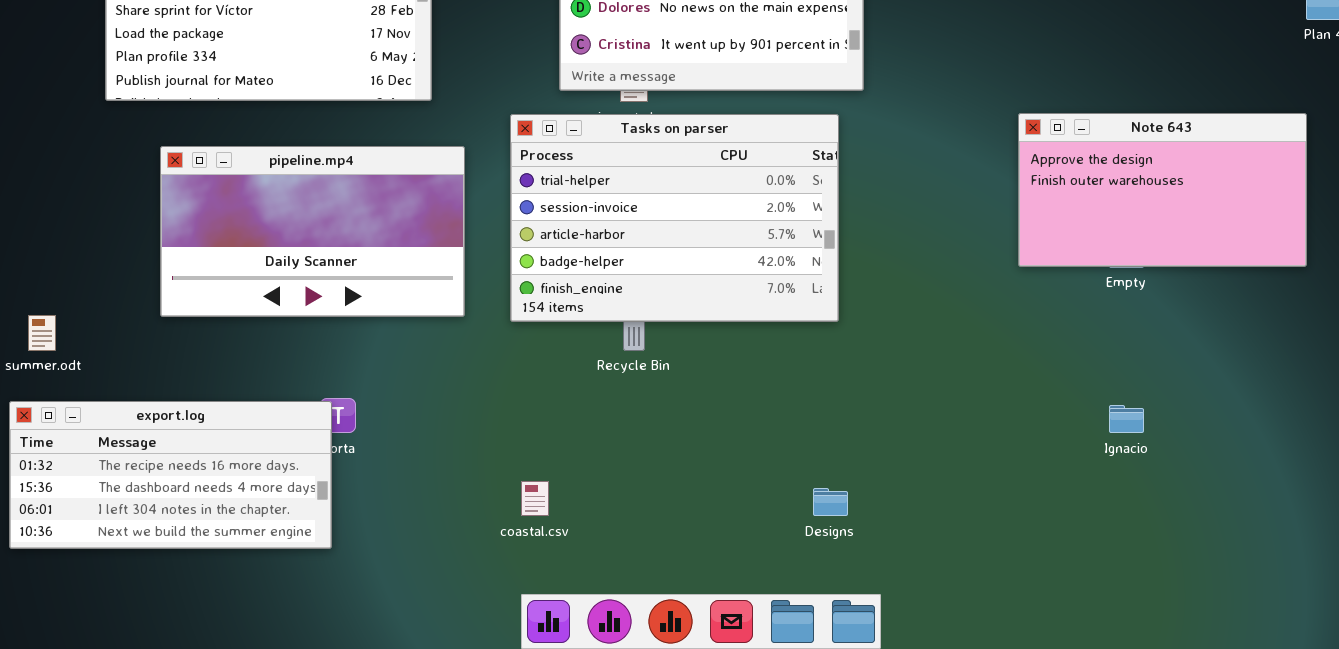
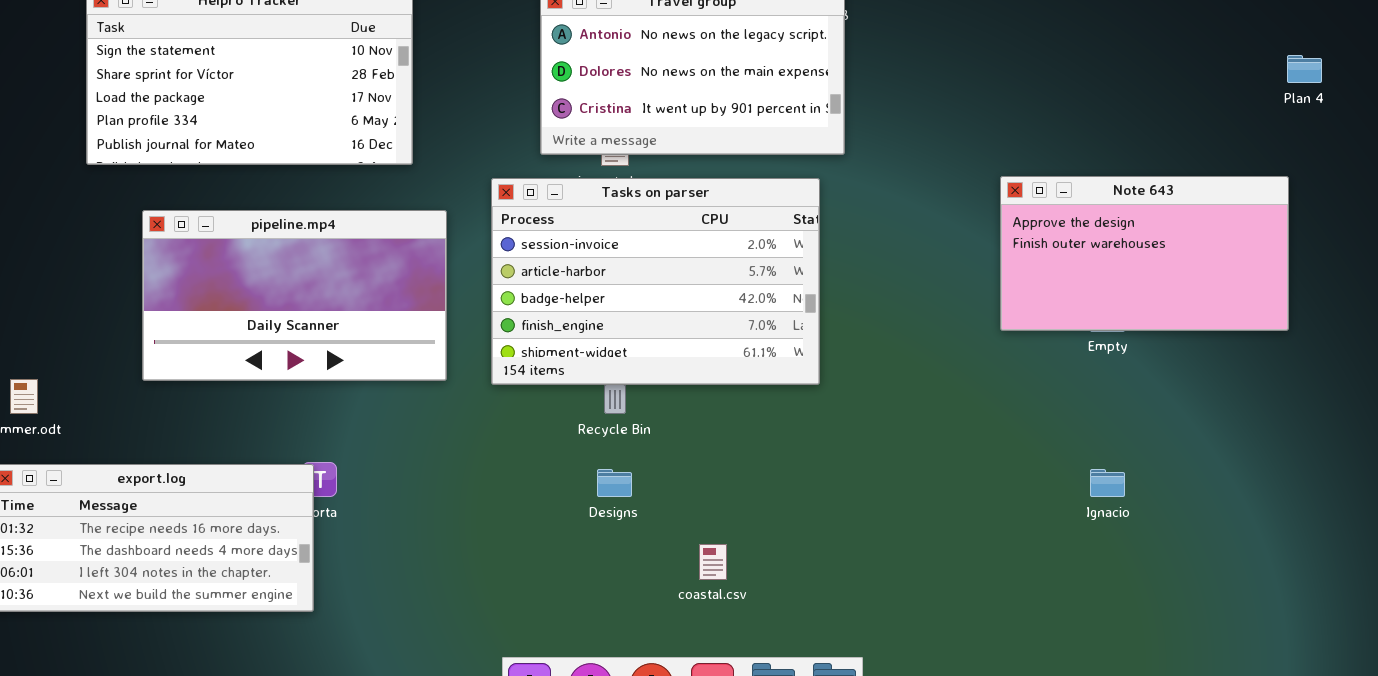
Tasks on parser: [510,114,839,322] -> [491,178,820,385], scrolled down 1 row
coastal.csv: [521,481,549,516] -> [699,544,727,580], moved
Designs: [813,488,848,516] -> [597,469,632,497], moved

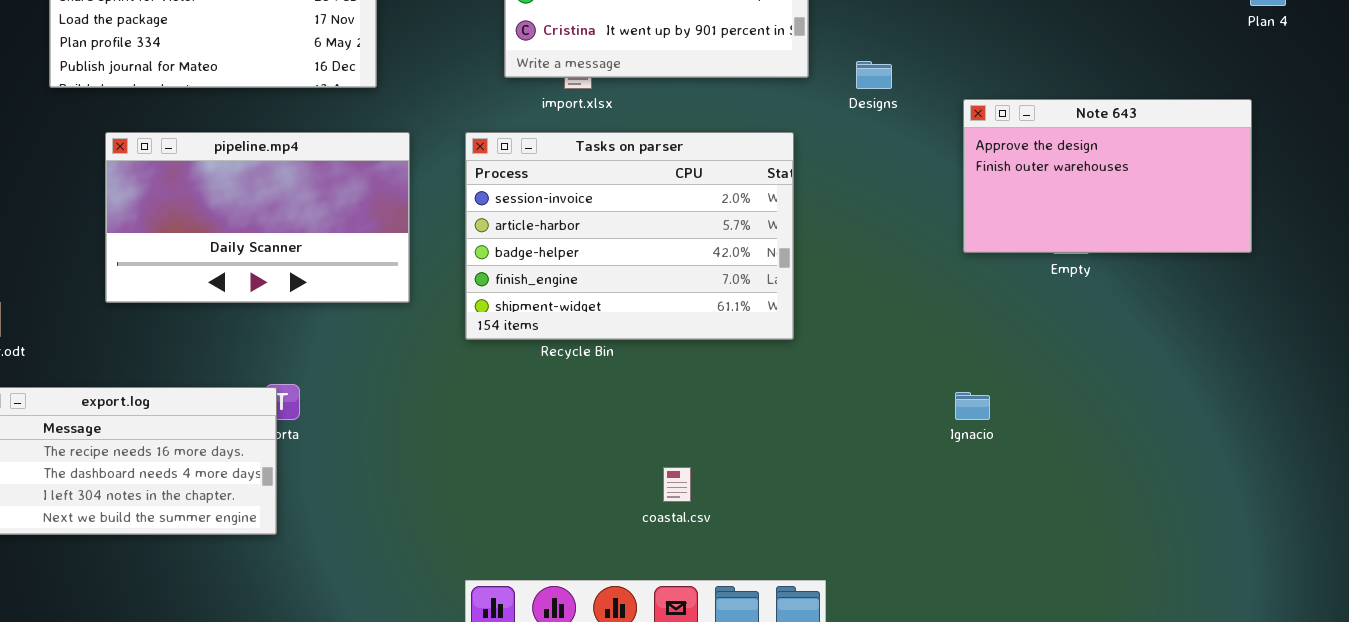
Tasks on parser: [491,178,820,385] -> [465,132,794,340], moved
Designs: [597,469,632,497] -> [856,61,892,89], moved
Ignacio: [1090,469,1125,497] -> [955,392,990,420], moved

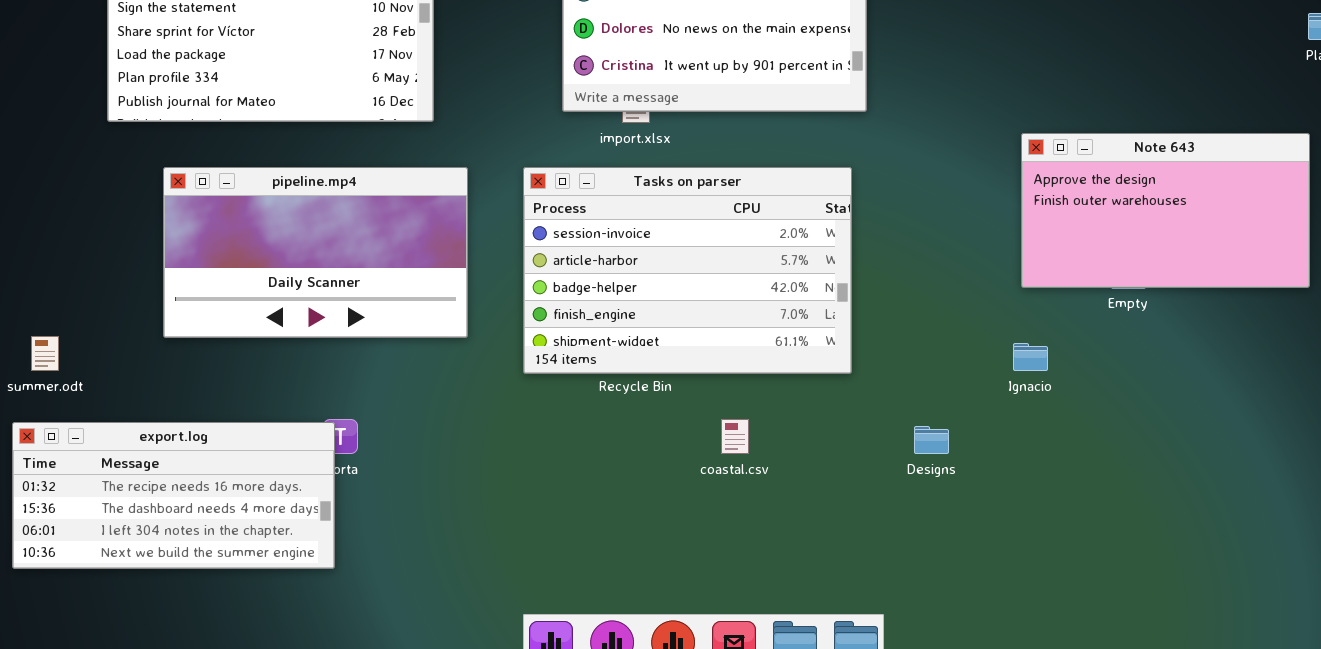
Designs: [856,61,892,89] -> [914,426,949,454], moved
Ignacio: [955,392,990,420] -> [1013,343,1048,371], moved
coastal.csv: [663,467,691,502] -> [721,419,749,454], moved

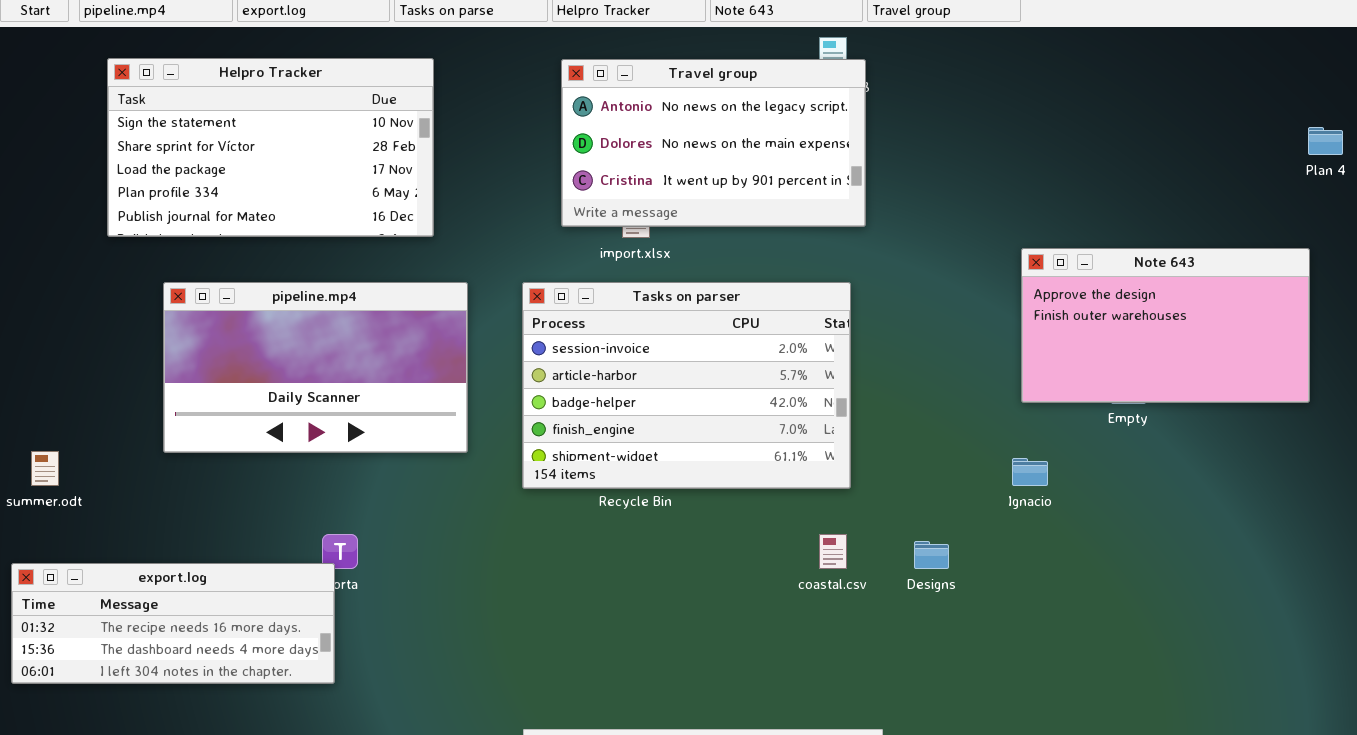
coastal.csv: [721,419,749,454] -> [819,534,847,569], moved
export.log: [12,422,335,569] -> [11,563,335,684], resized

